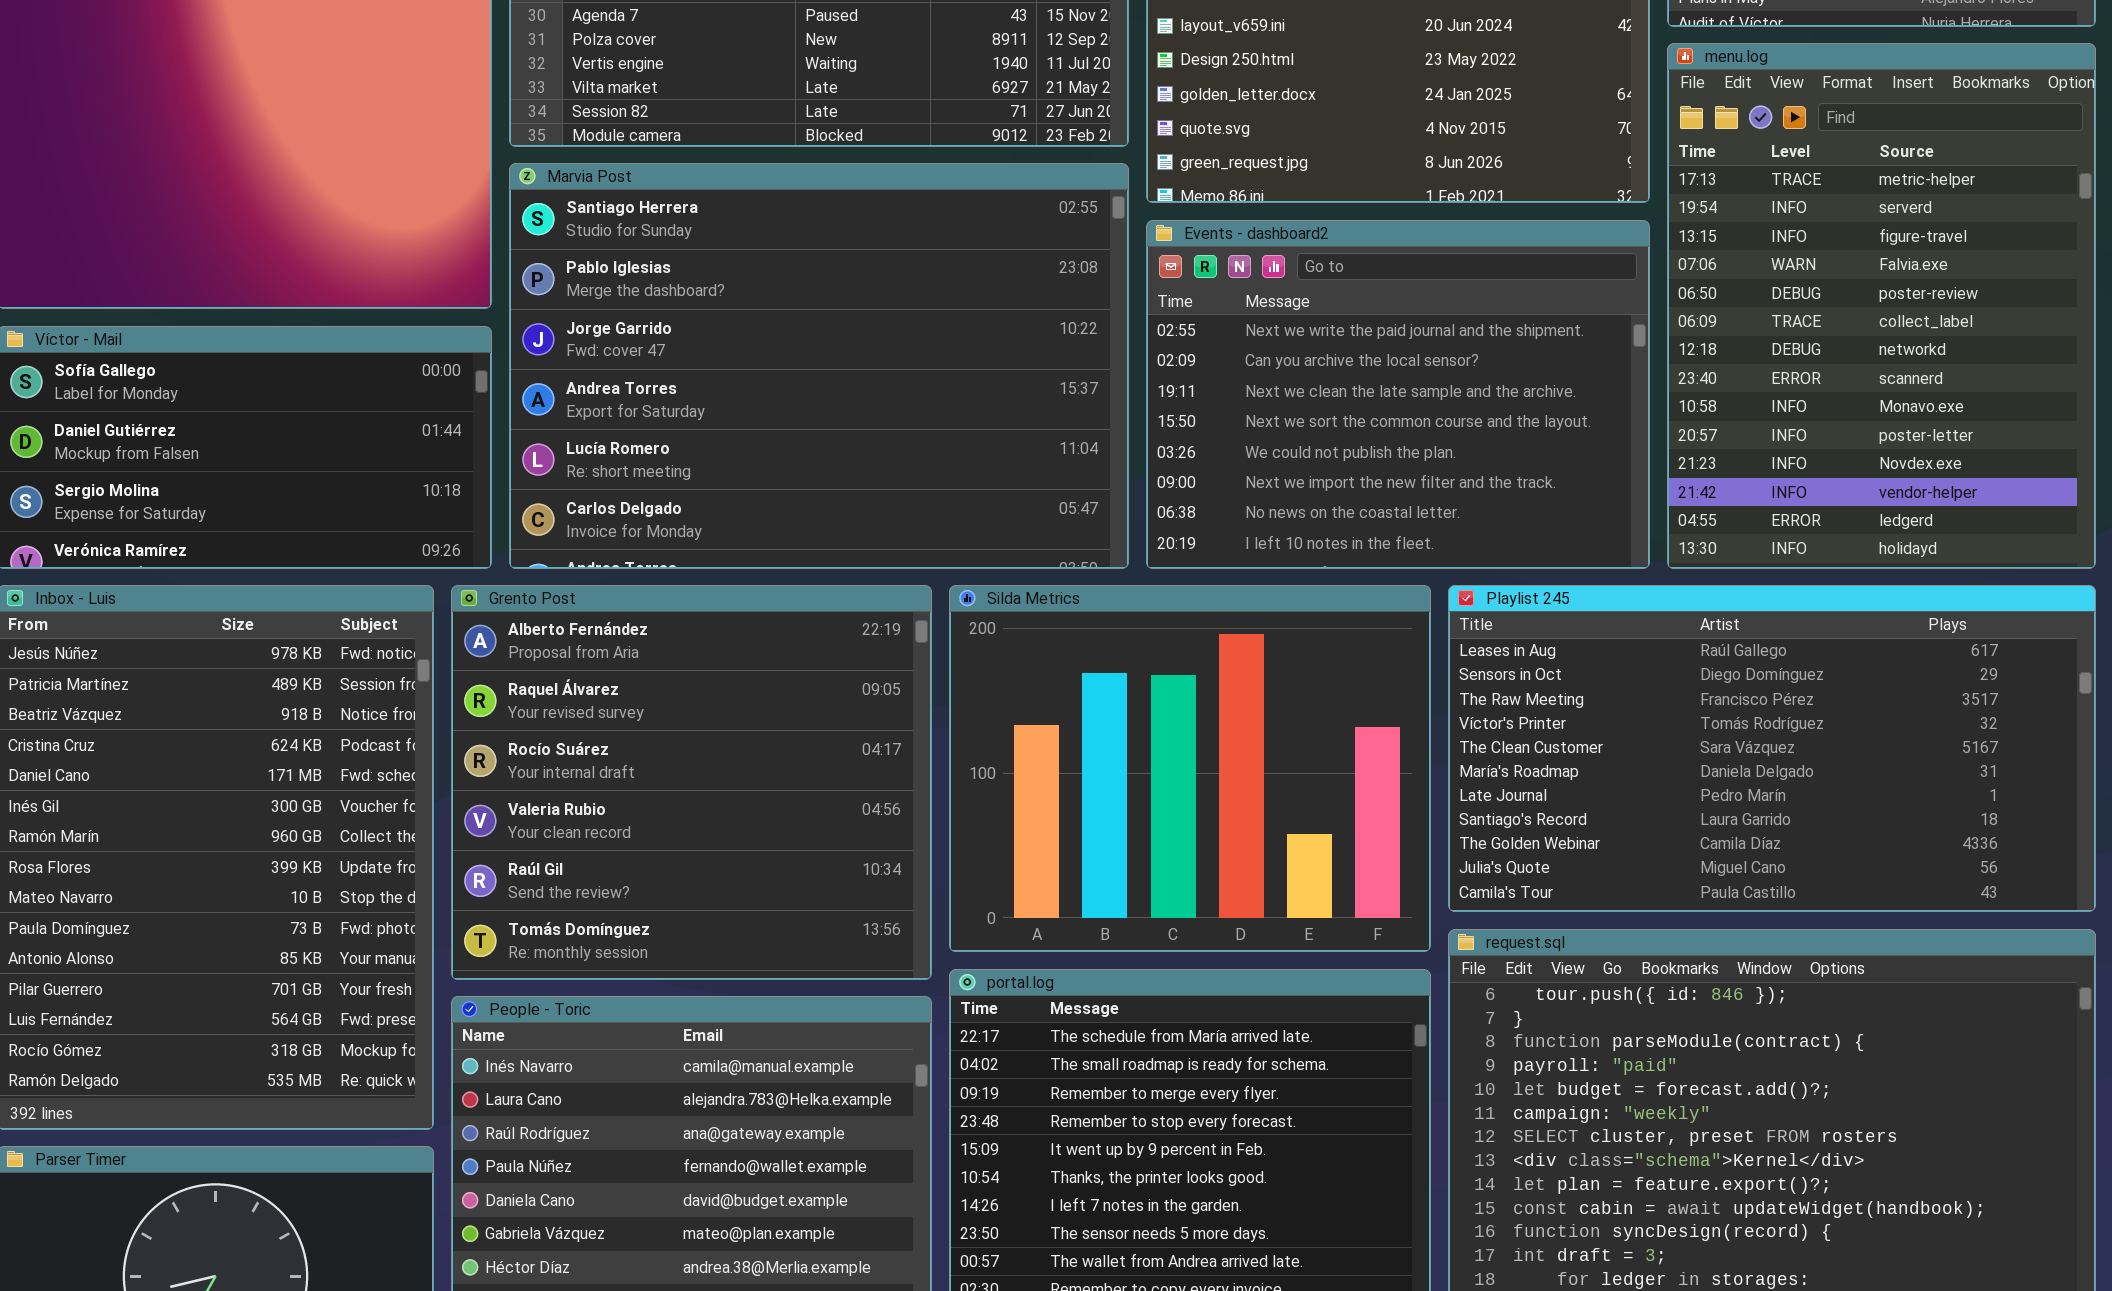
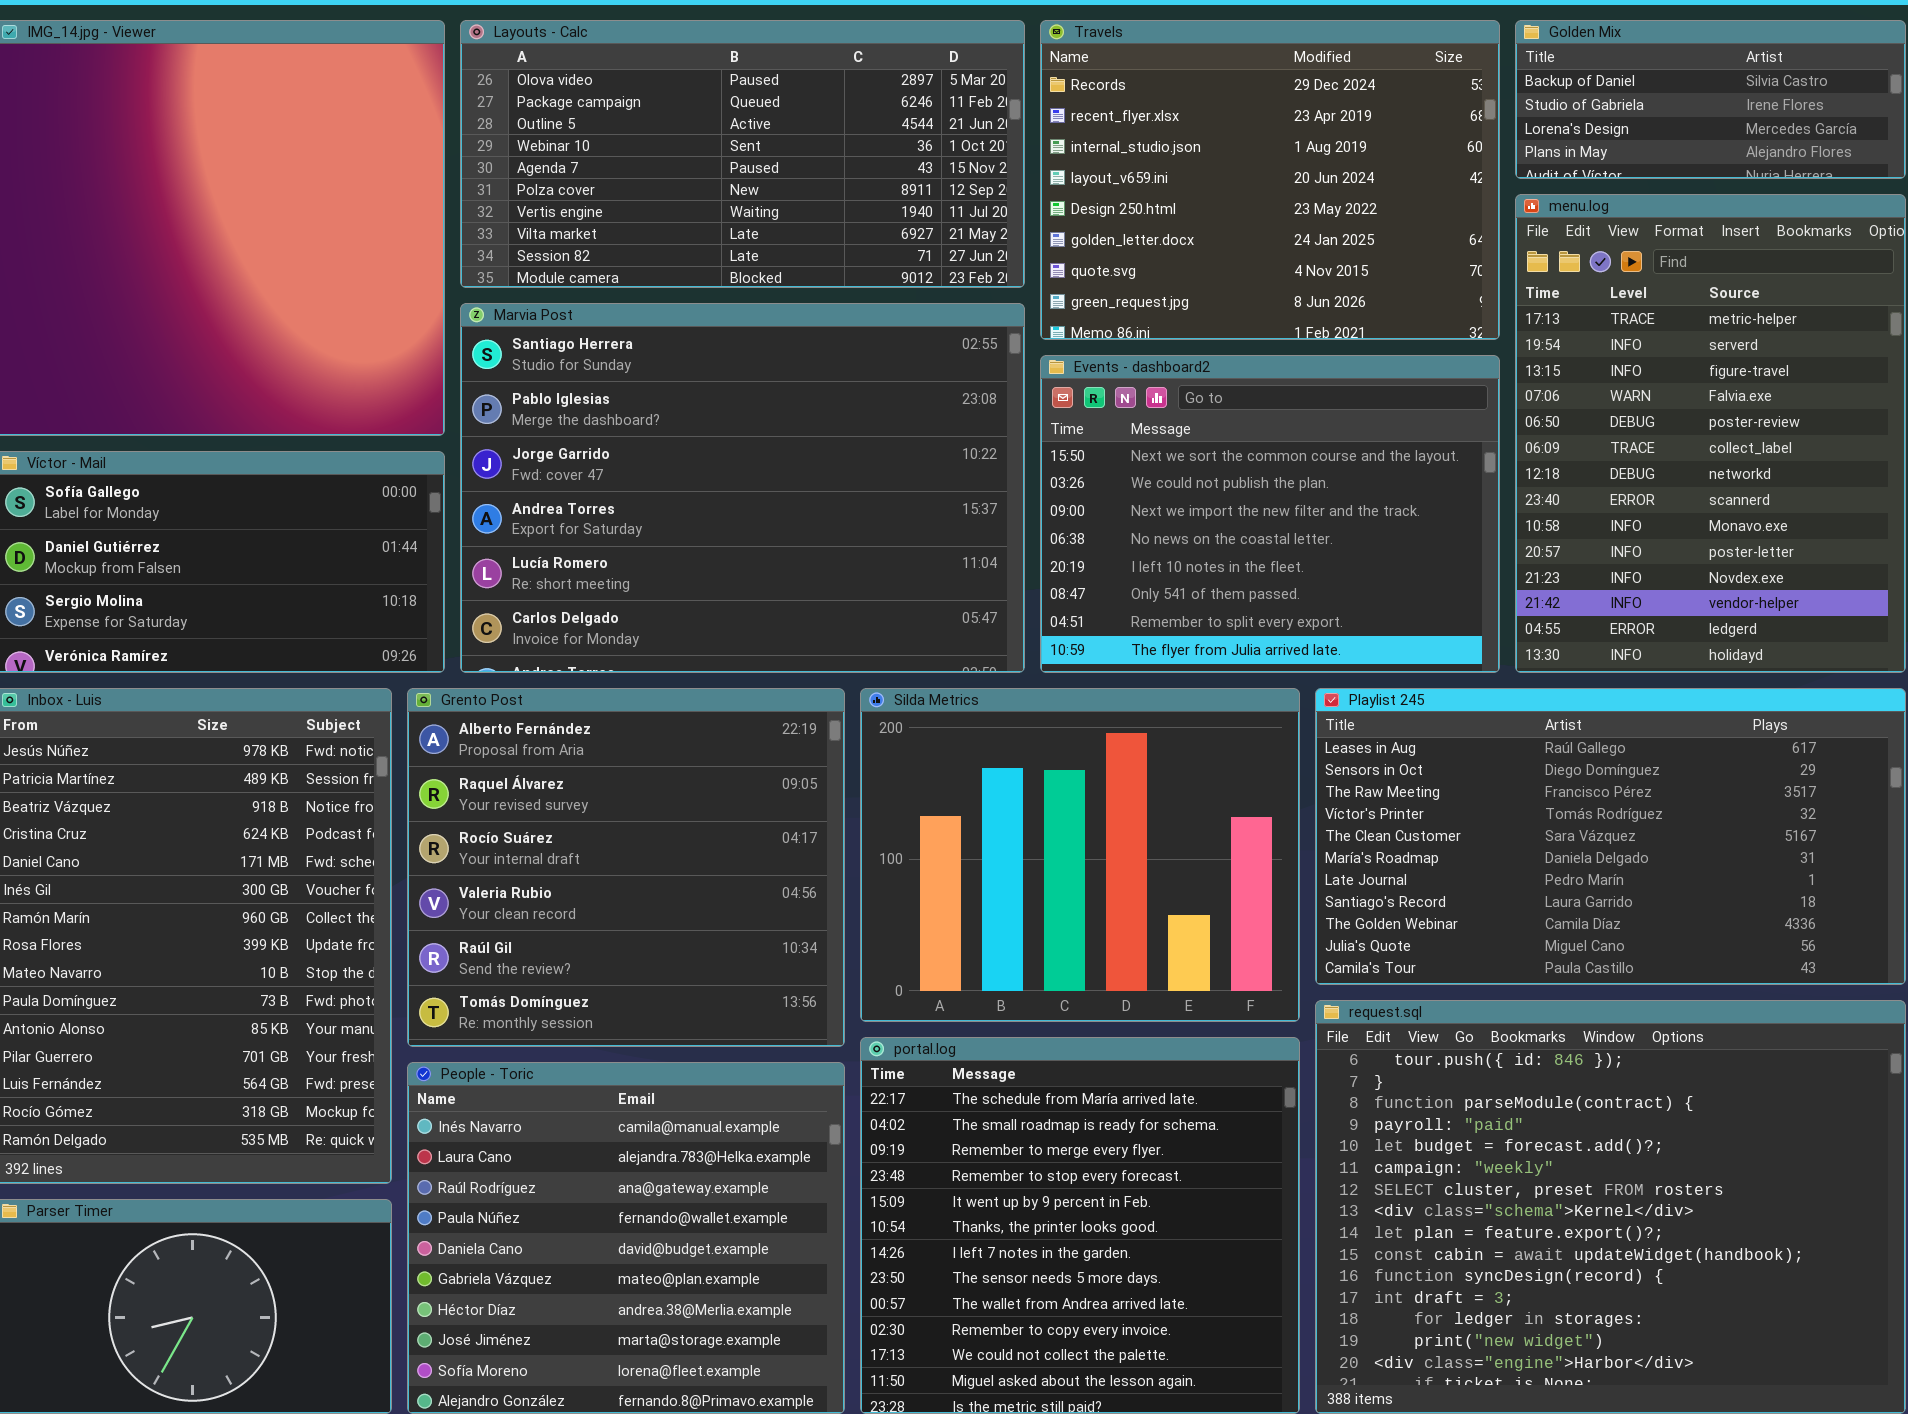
Events - dashboard2: [1146,220,1650,569] -> [1040,355,1500,673], scrolled down 3 rows

